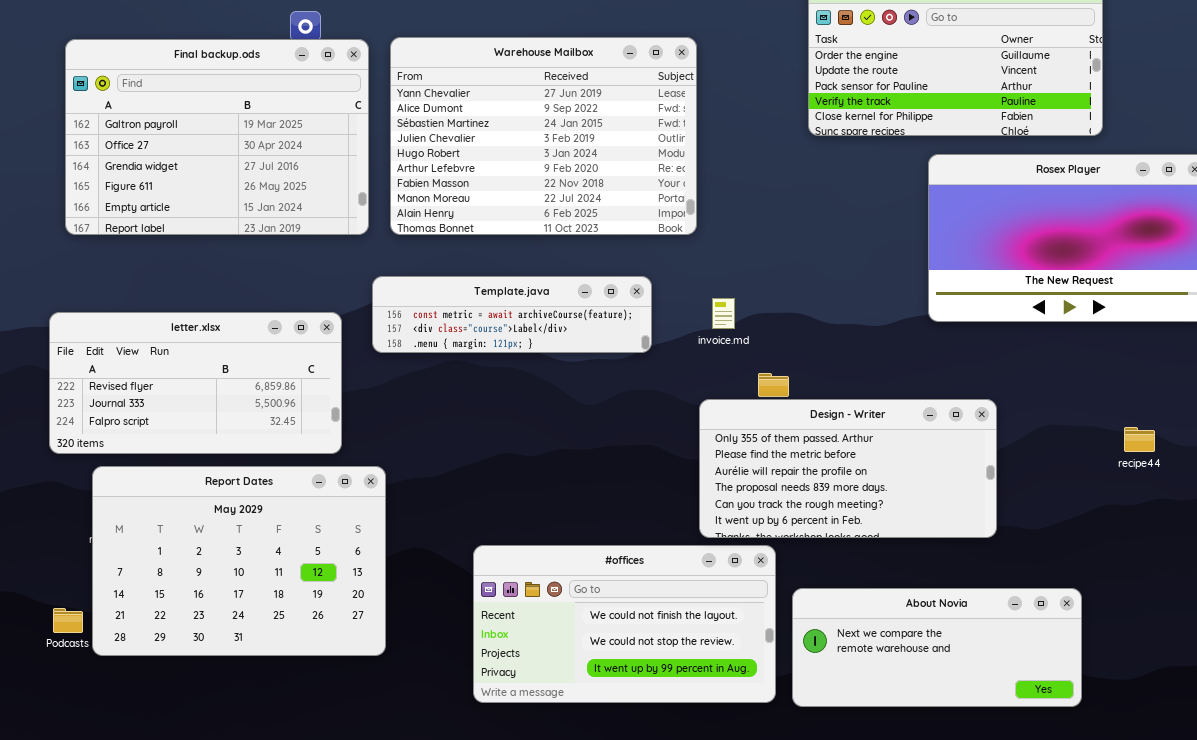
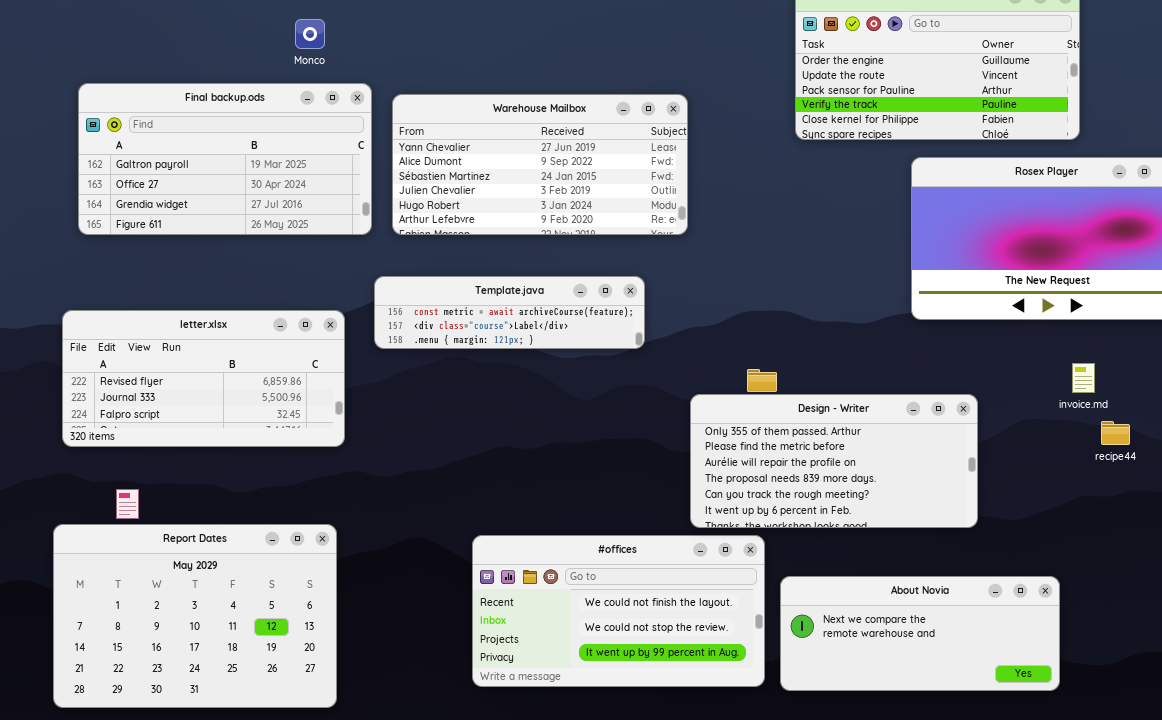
Warehouse Mailbox: [390,37,697,235] -> [392,94,688,235], resized
Final backup.ods: [65,39,369,235] -> [78,83,372,235], resized
invoice.md: [712,298,735,329] -> [1072,363,1095,393], moved
Report Dates: [92,466,386,656] -> [53,524,337,708], moved

